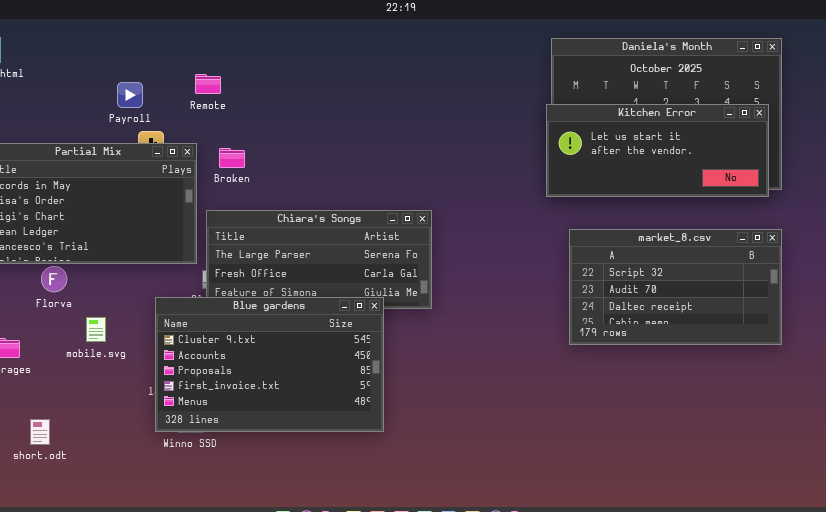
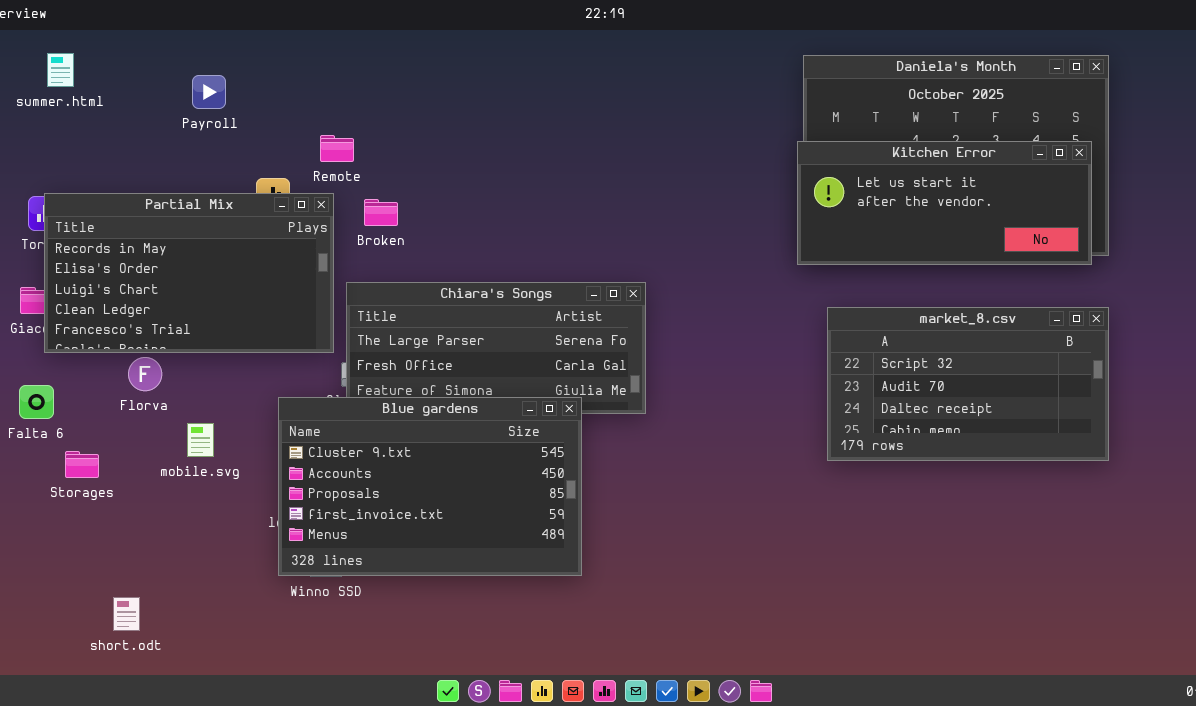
Remote: [195,74,221,94] -> [320,135,354,162], moved
Payroll: [117,82,143,108] -> [192,75,226,109], moved
short.odt: [30,419,50,445] -> [113,597,140,631], moved

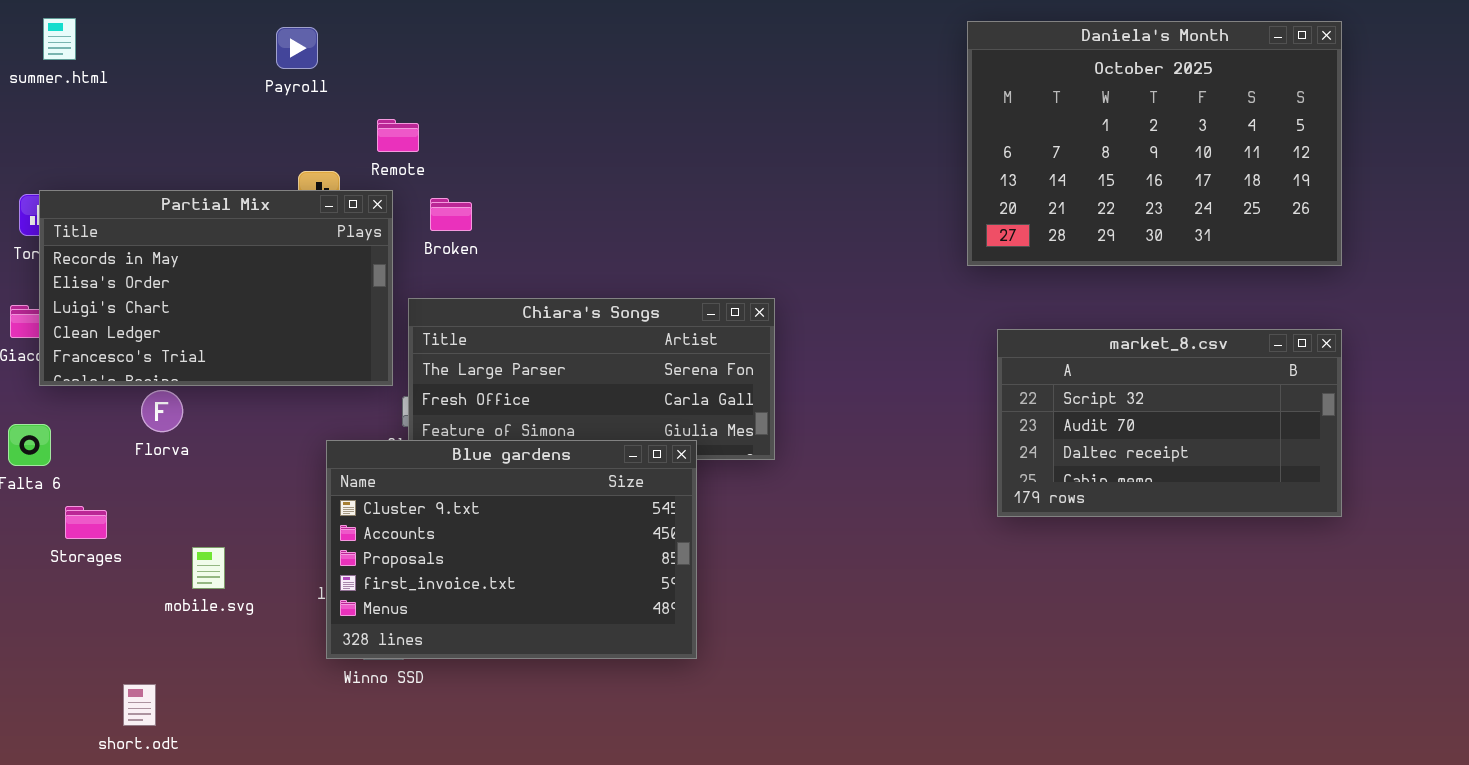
Payroll: [192,75,226,109] -> [276,27,318,69], moved
Kitchen Error: [797,141,1092,265] -> none, closed
mobile.svg: [187,423,214,457] -> [192,547,225,589], moved

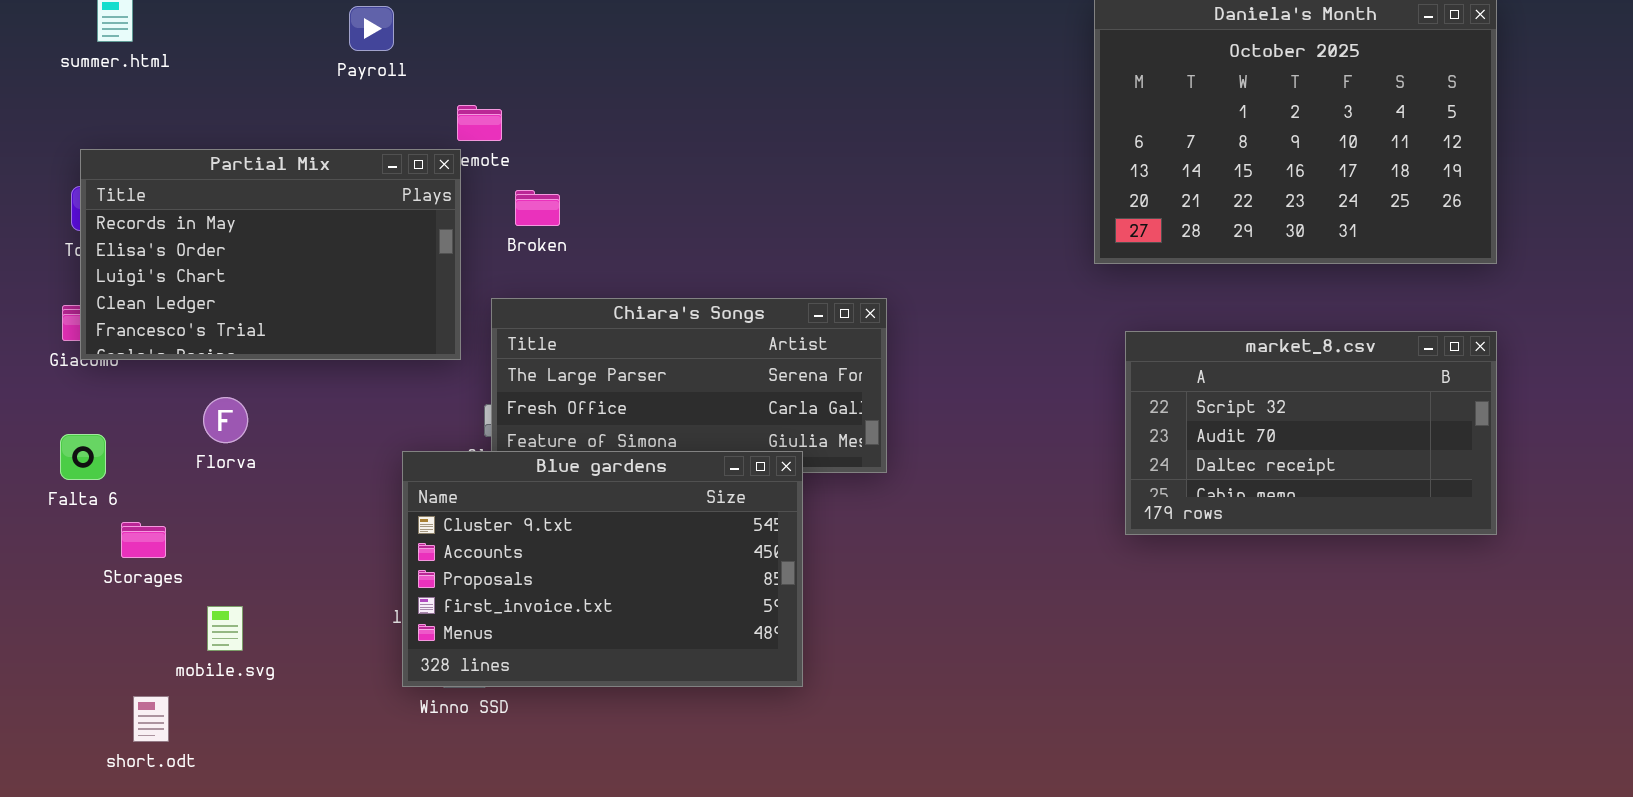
Partial Mix: [39,190,393,386] -> [80,149,461,360], moved
mobile.svg: [192,547,225,589] -> [207,606,243,651], moved
short.odt: [123,684,156,726] -> [133,696,169,742], moved

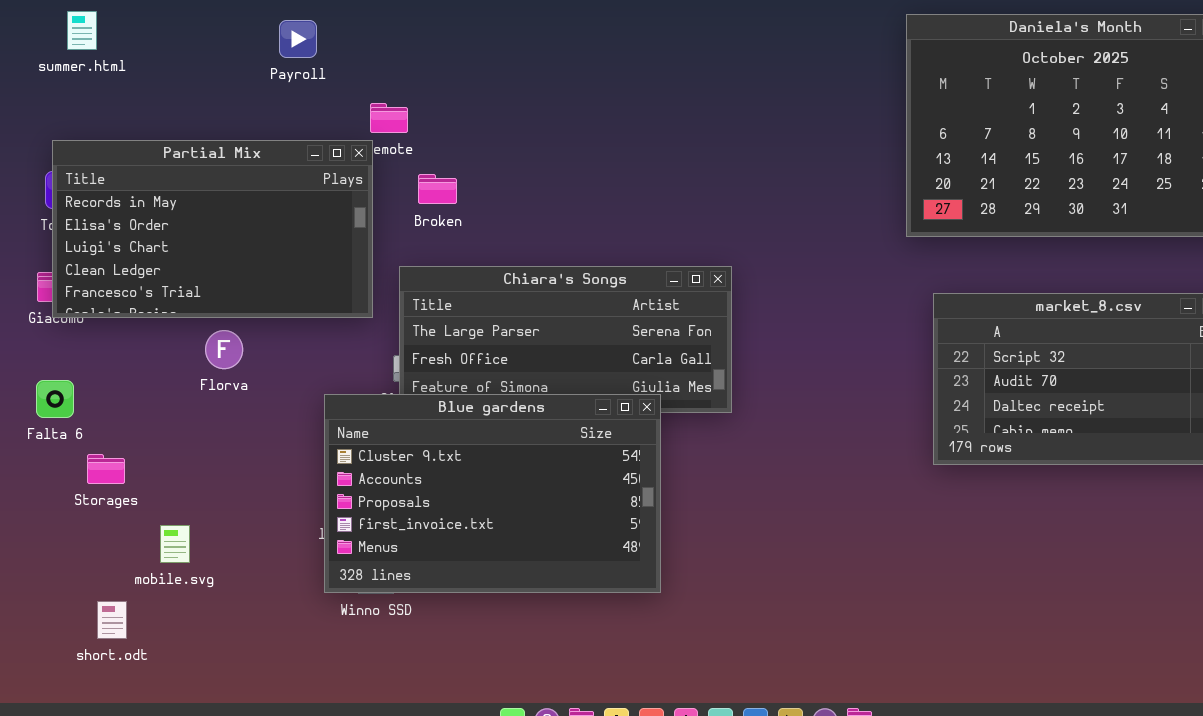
Florva: [203,397,248,443] -> [205,330,243,369], moved

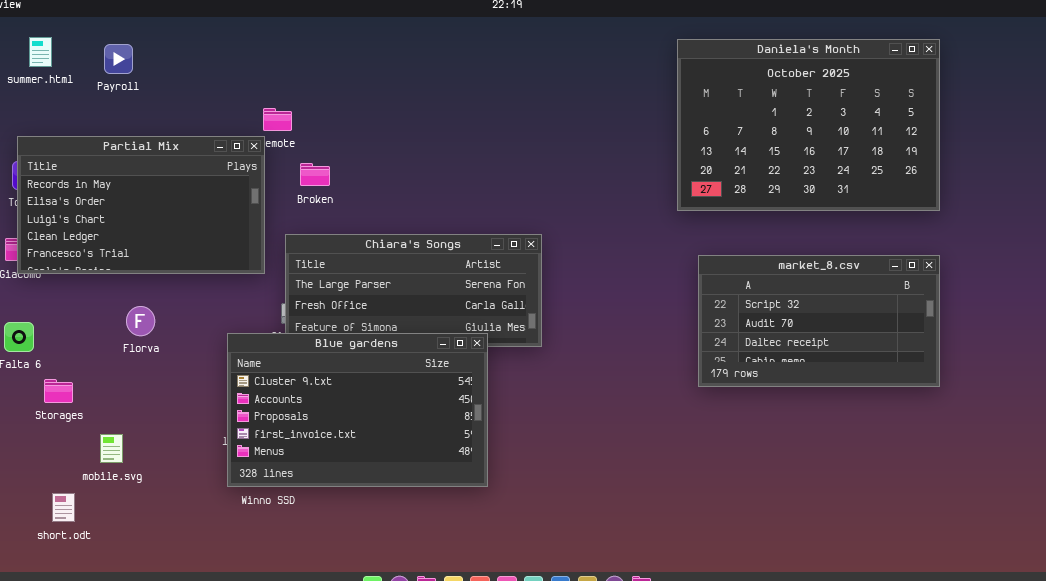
Payroll: [279,20,317,58] -> [104,44,133,74], moved
Florva: [205,330,243,369] -> [126,306,155,336], moved

